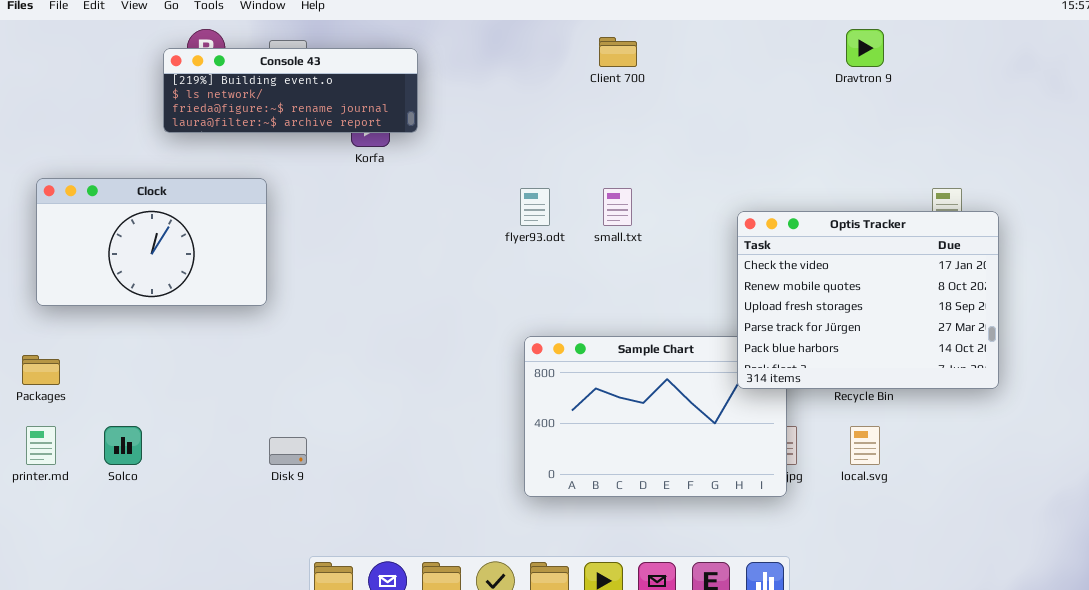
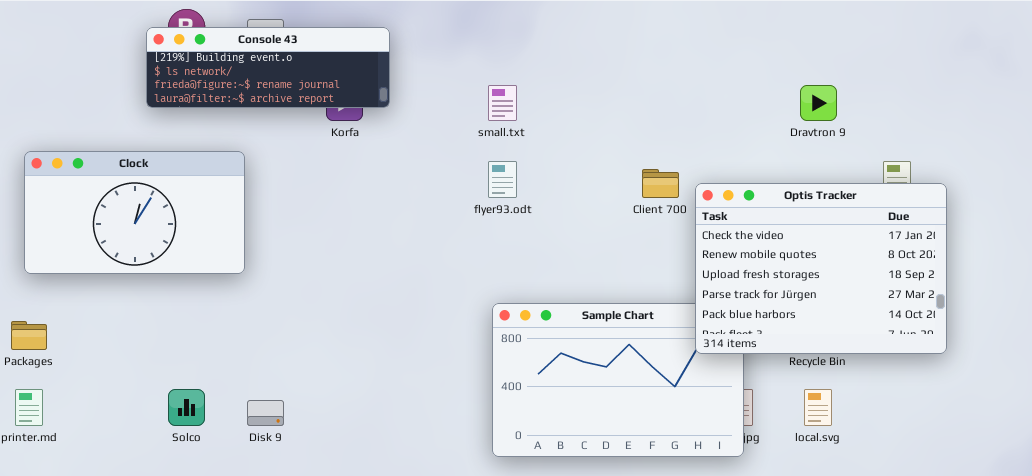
Dravtron 9: [846,29,884,67] -> [800,85,837,121], moved
Client 700: [599,37,637,67] -> [642,169,679,198], moved
small.txt: [603,188,632,226] -> [488,85,517,121], moved
Solco: [104,426,142,465] -> [168,389,205,426], moved

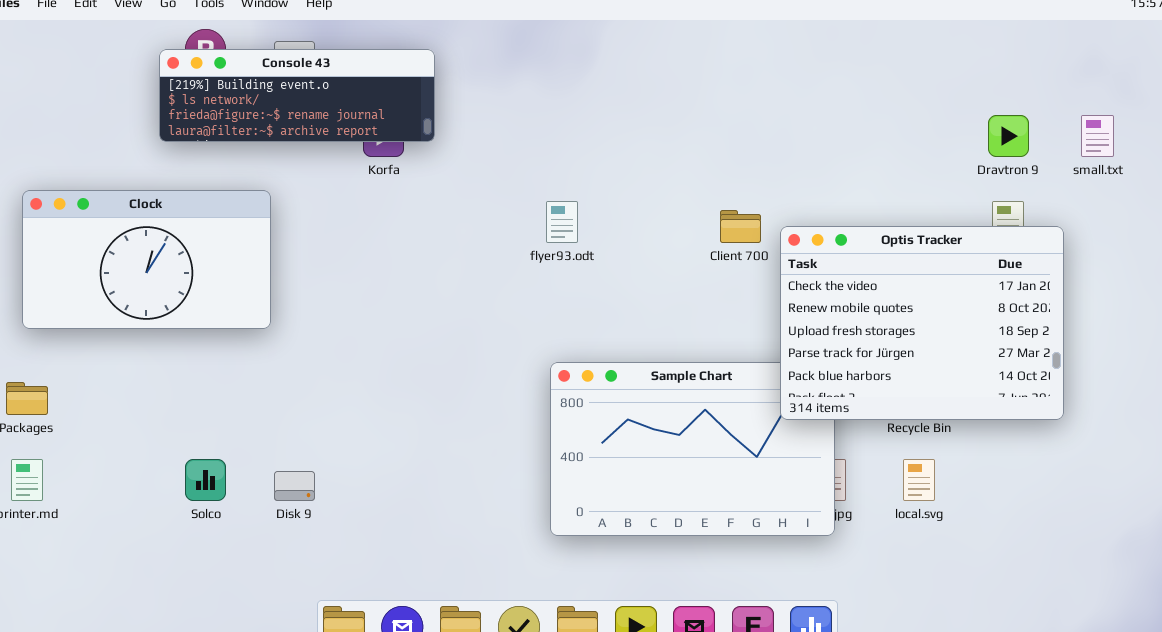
small.txt: [488,85,517,121] -> [1081,115,1114,157], moved
Dravtron 9: [800,85,837,121] -> [988,115,1029,157], moved

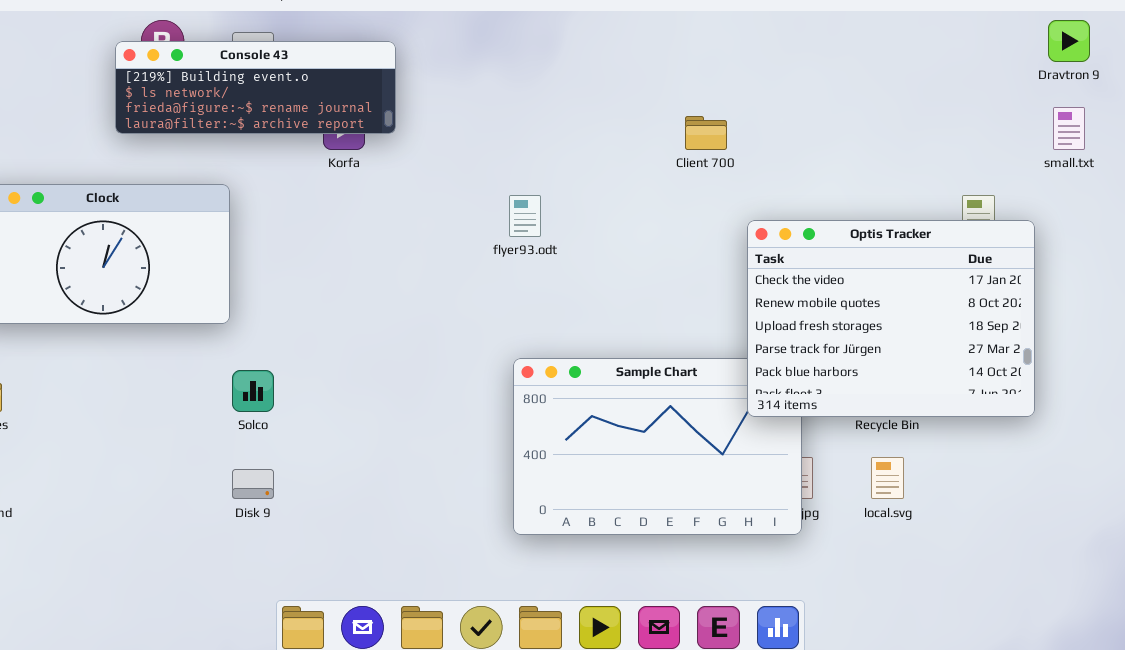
Dravtron 9: [988,115,1029,157] -> [1048,20,1090,62], moved
Client 700: [720,210,761,243] -> [685,116,727,150], moved
Solco: [185,459,226,501] -> [232,370,274,412], moved

